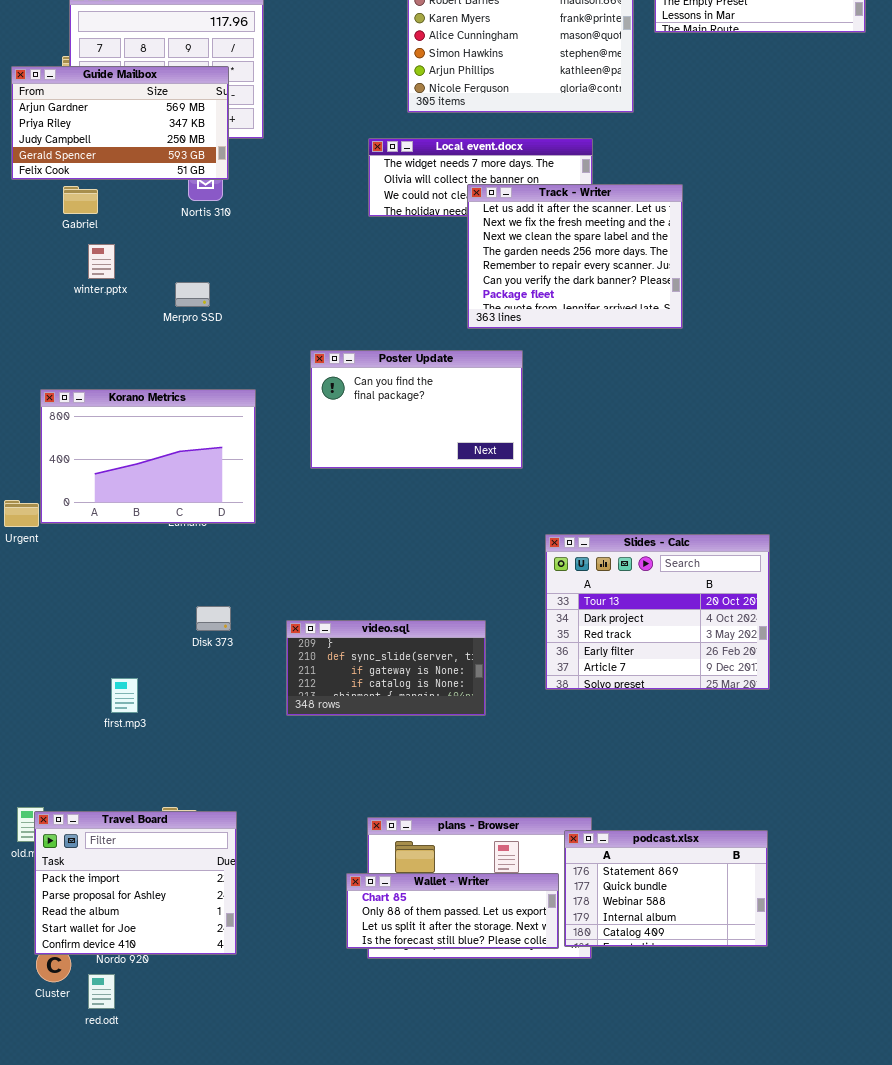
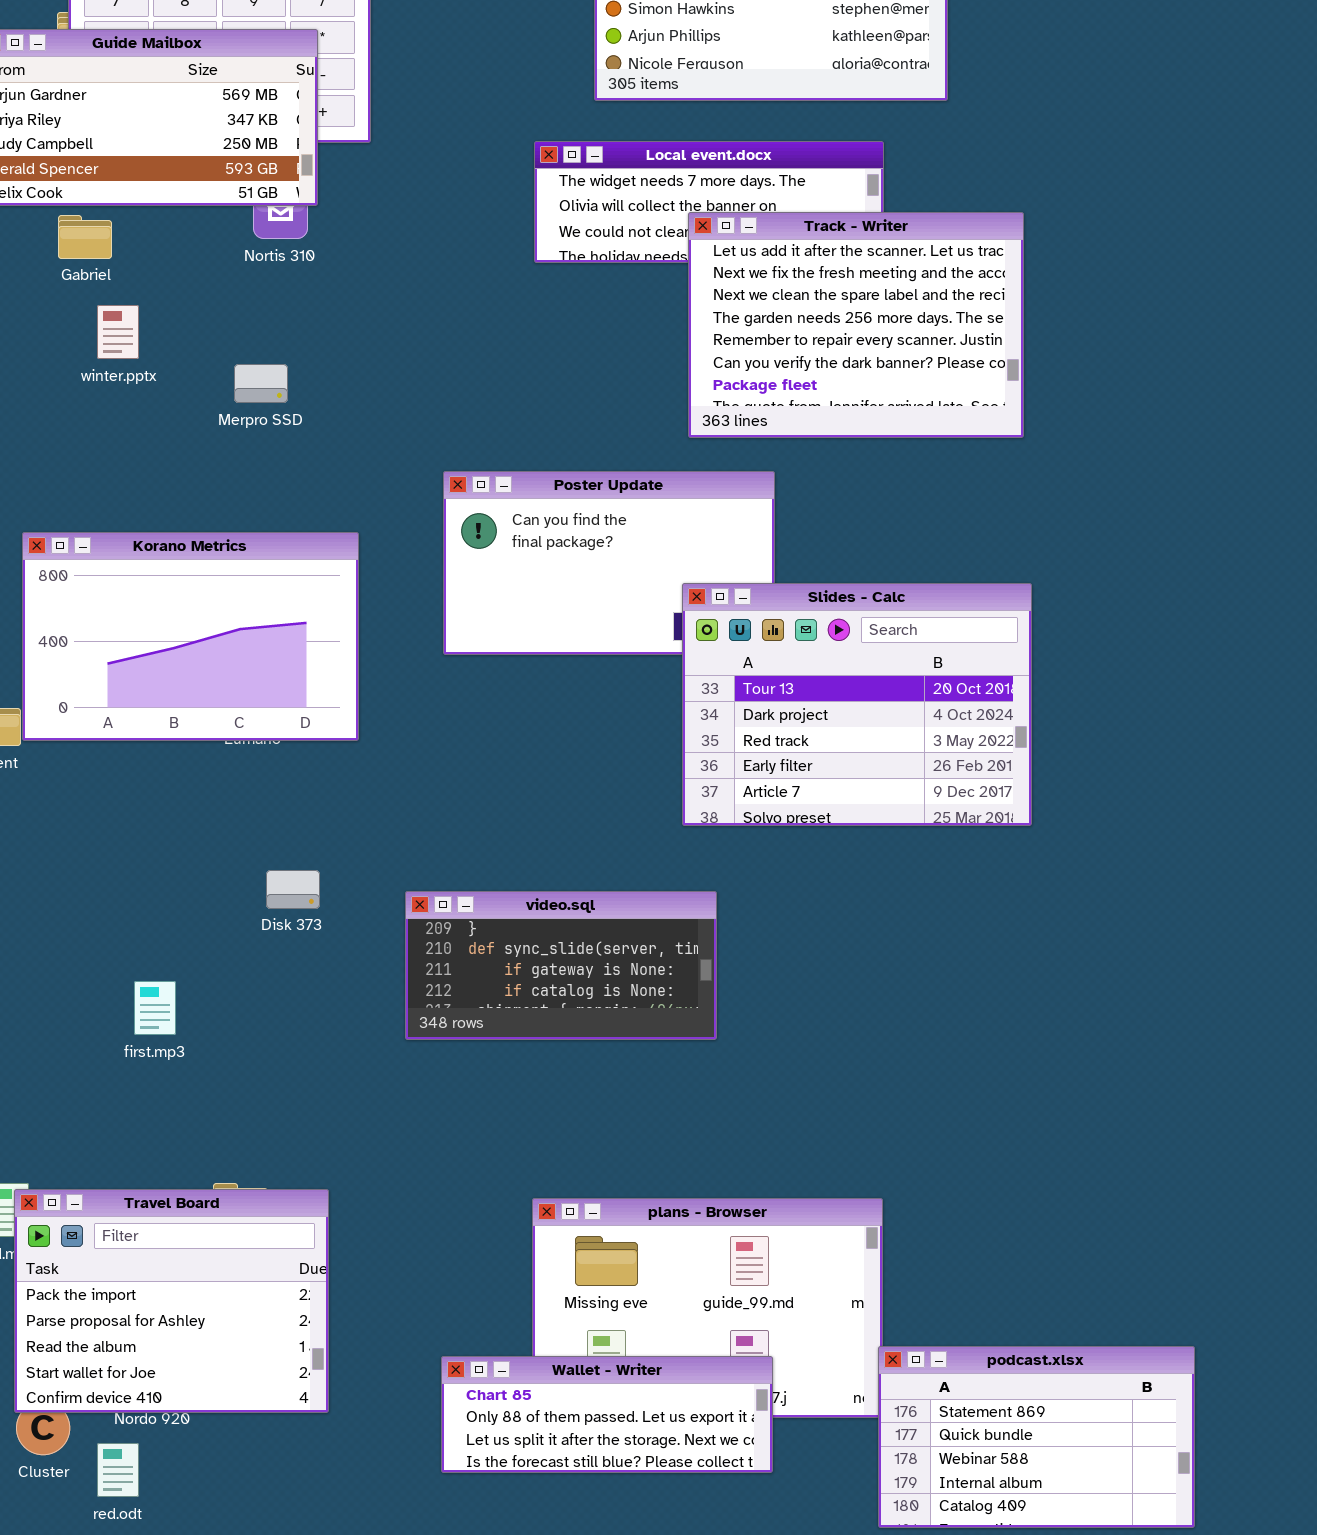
Slides - Calc: [545,534,770,690] -> [682,583,1032,826], moved
podcast.xlsx: [564,830,768,947] -> [878,1346,1195,1528], moved
Wallet - Writer: [346,873,559,949] -> [441,1356,773,1473], moved

